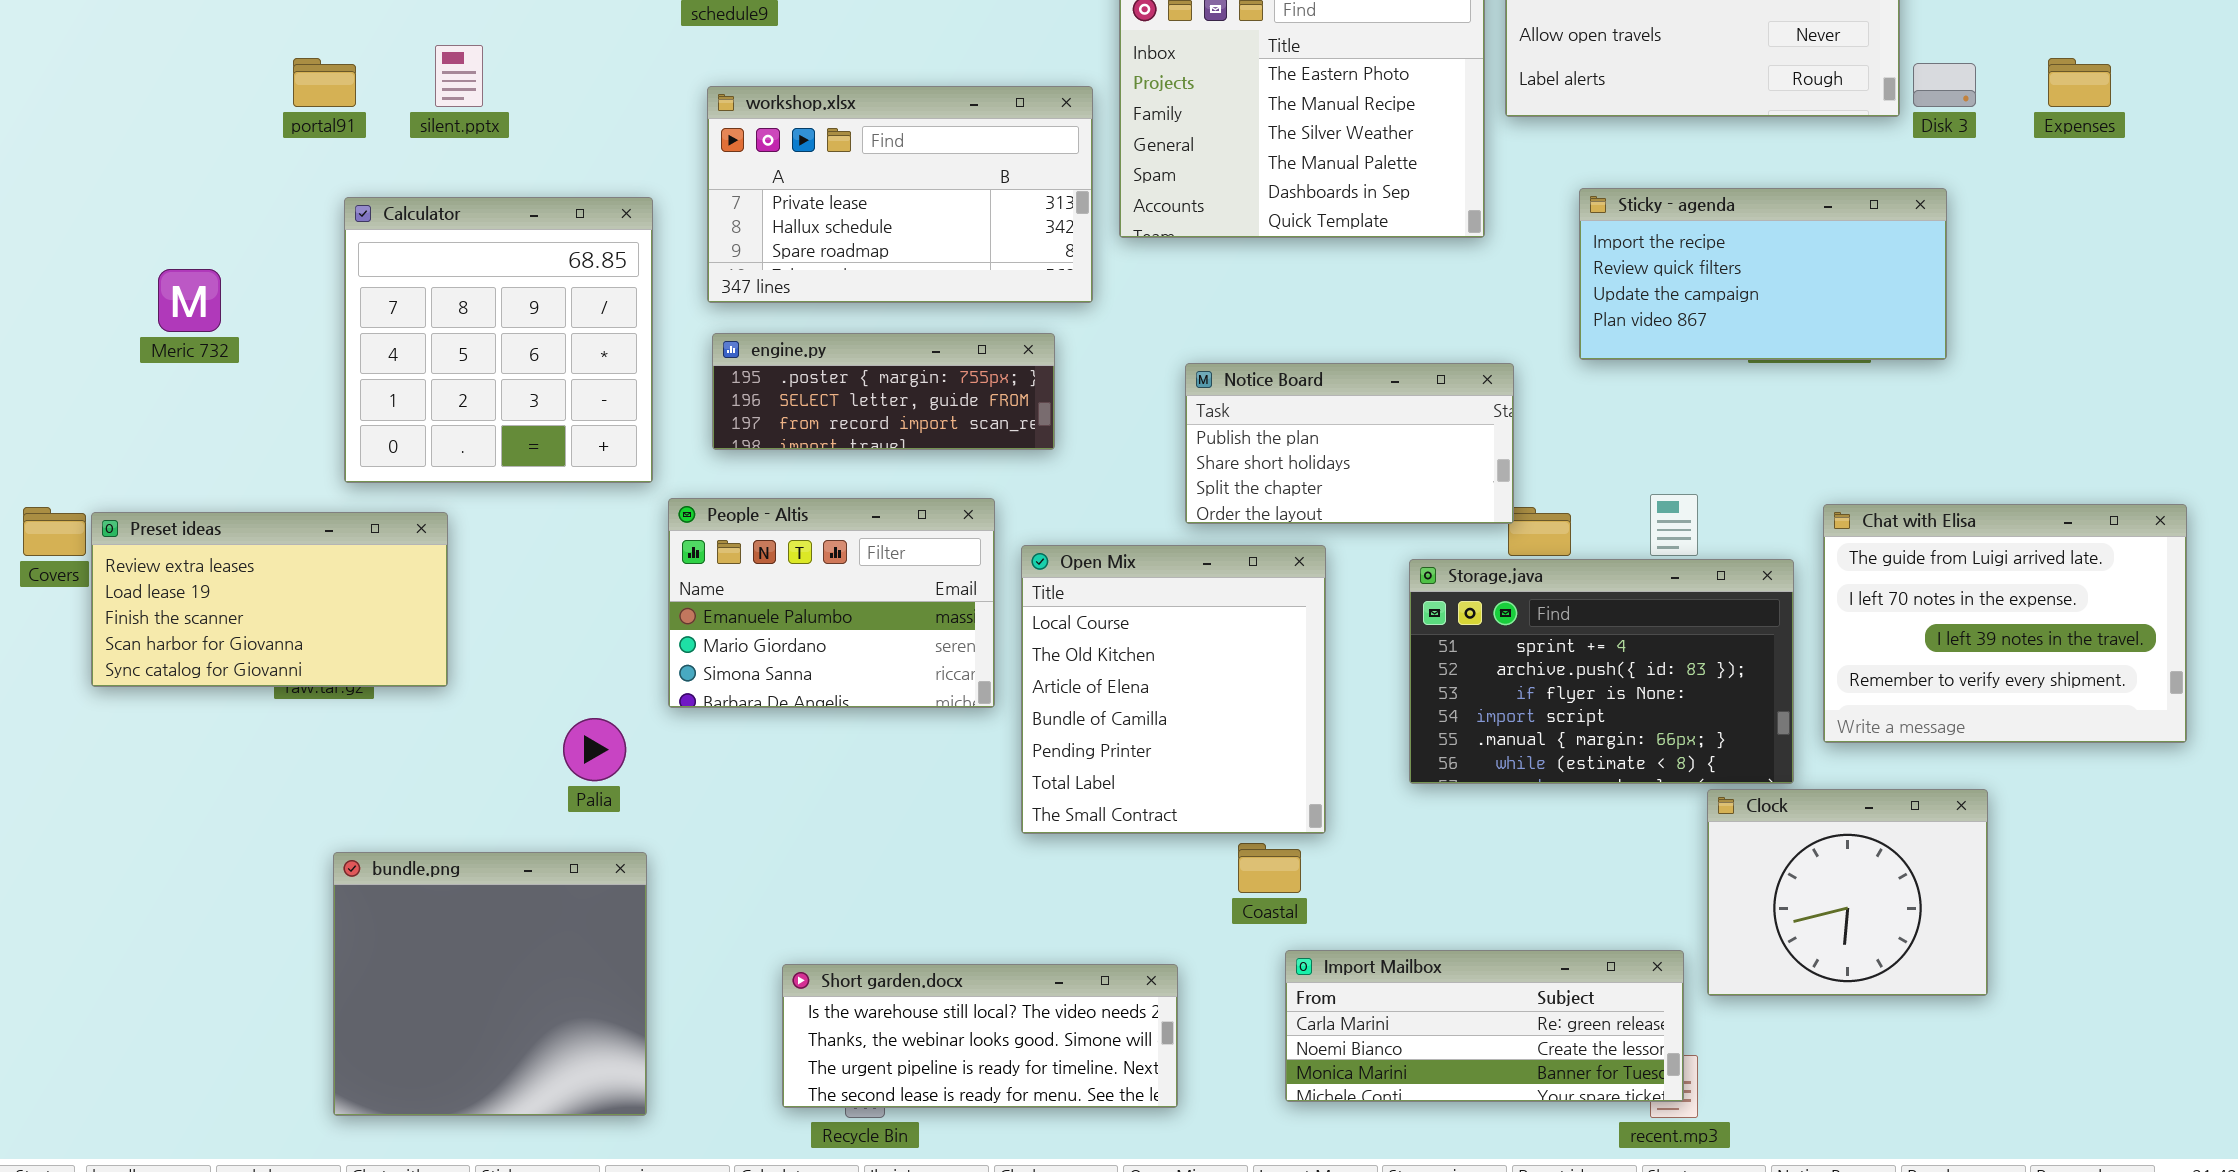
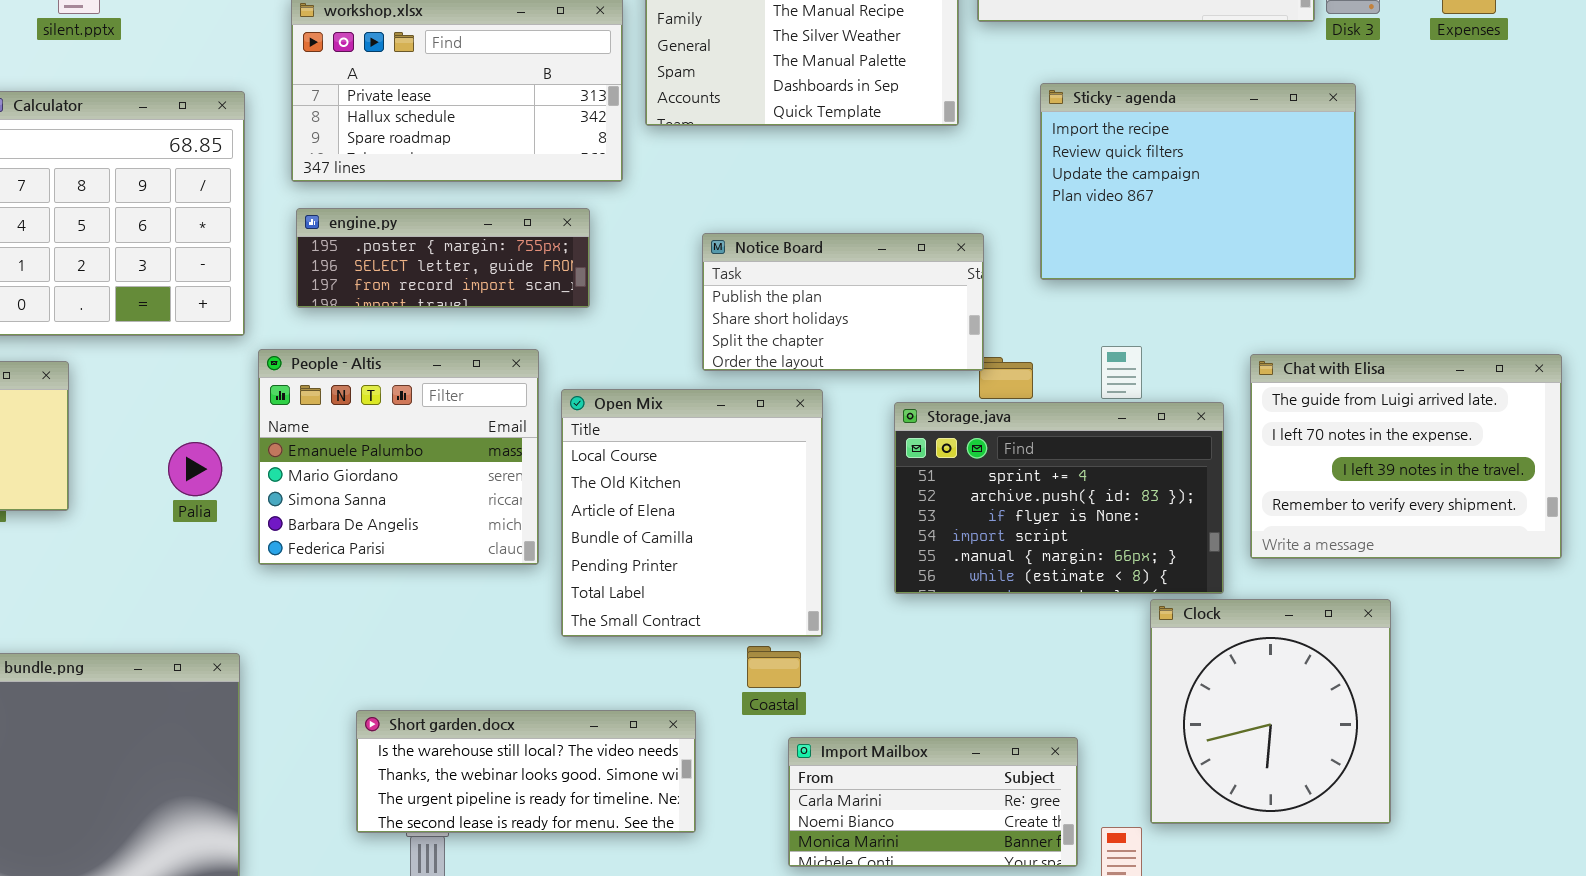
Sticky - agenda: [1579,188,1947,360] -> [1040,83,1356,280], resized
People - Altis: [668,498,995,708] -> [258,349,539,565], resized
Palia: [563,718,626,781] -> [168,442,222,496], moved
Clock: [1707,789,1988,996] -> [1150,599,1391,824], resized
Import Mailbox: [1285,950,1684,1102] -> [788,737,1078,867], resized
Short garden.docx: [782,964,1178,1108] -> [356,710,696,833], moved

